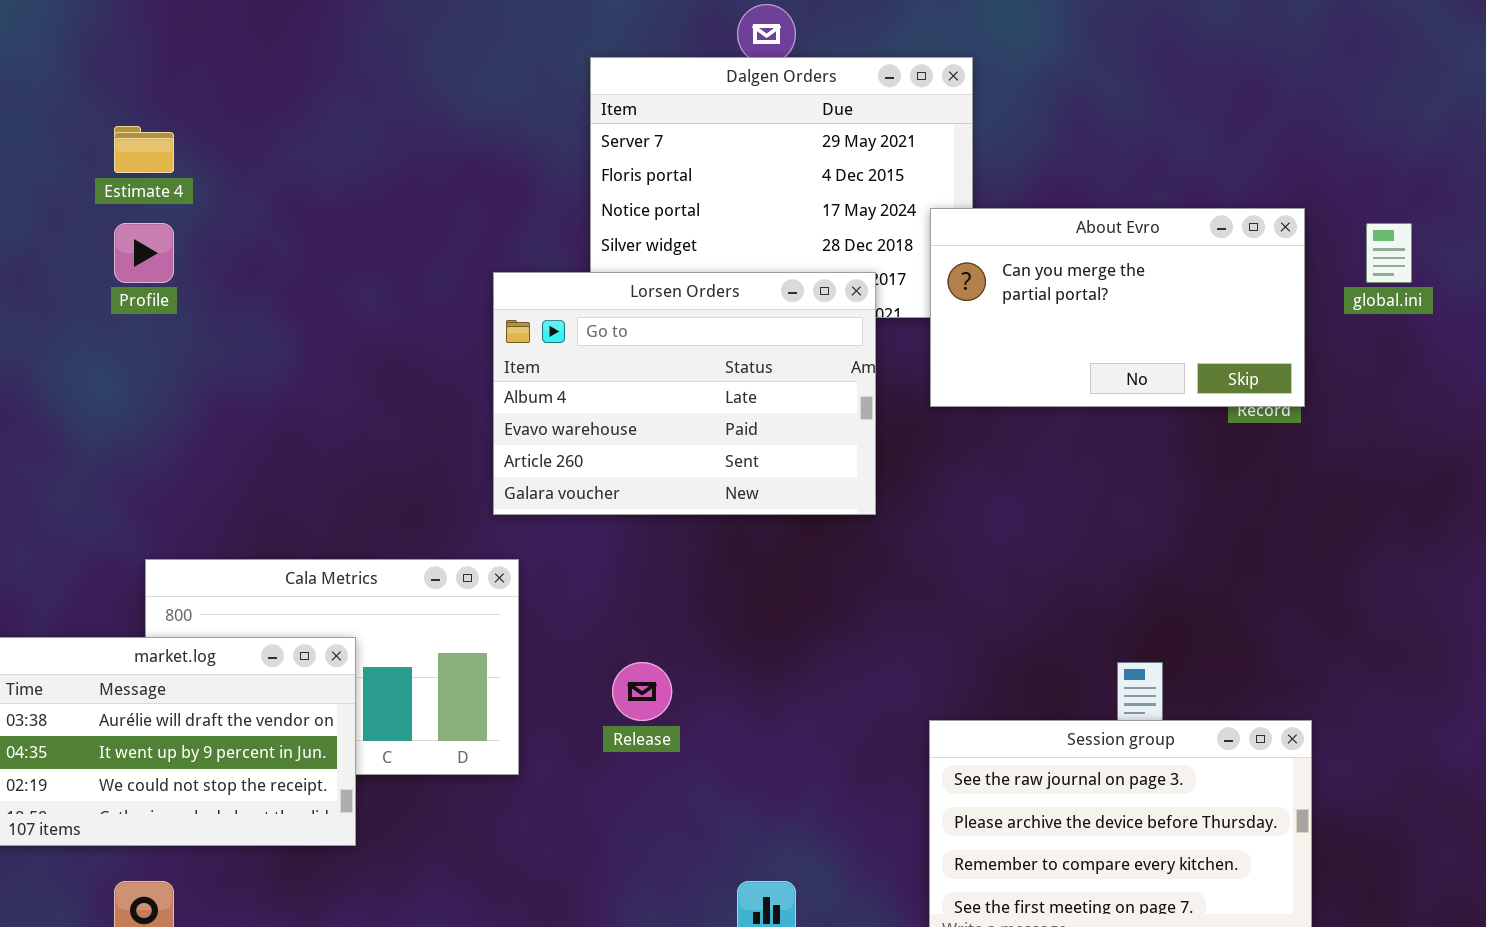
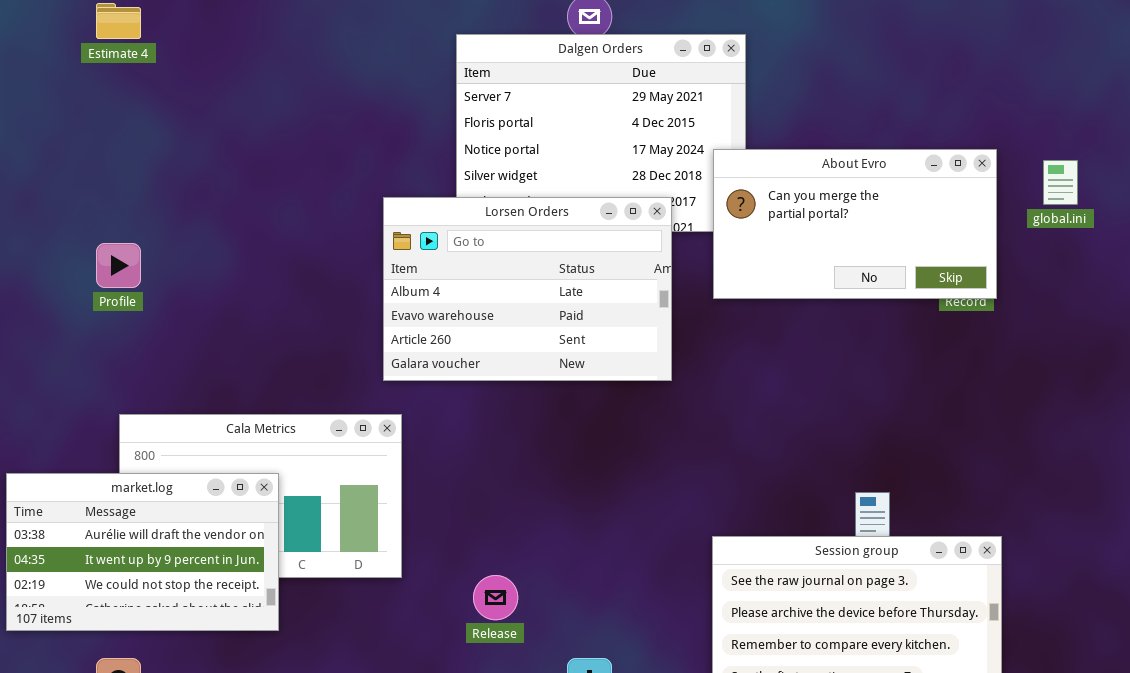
Estimate 4: [114,126,174,173] -> [96,3,141,39], moved
Profile: [114,223,174,283] -> [96,243,141,288], moved
Release: [612,662,672,721] -> [473,575,518,620], moved

